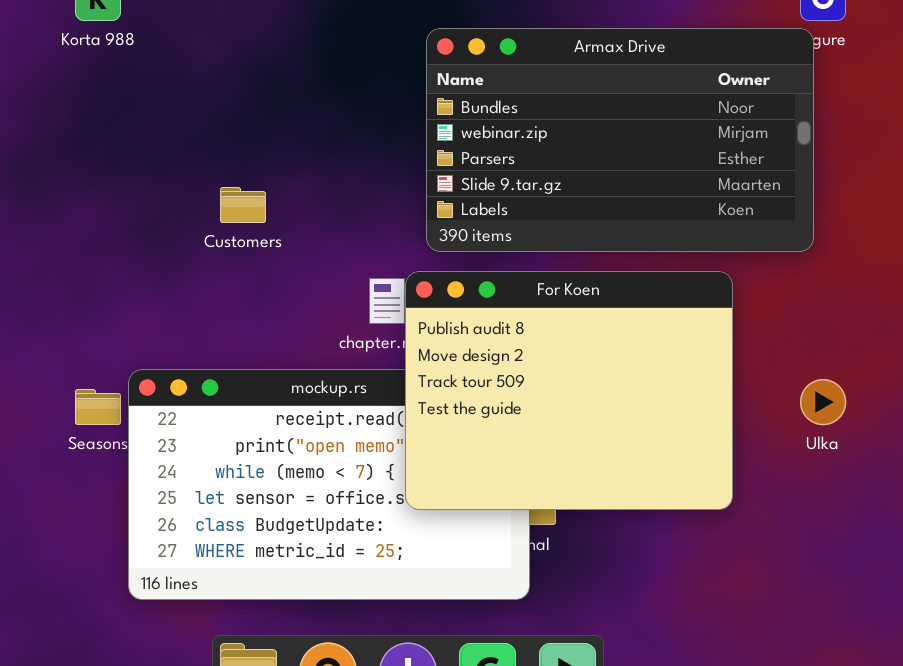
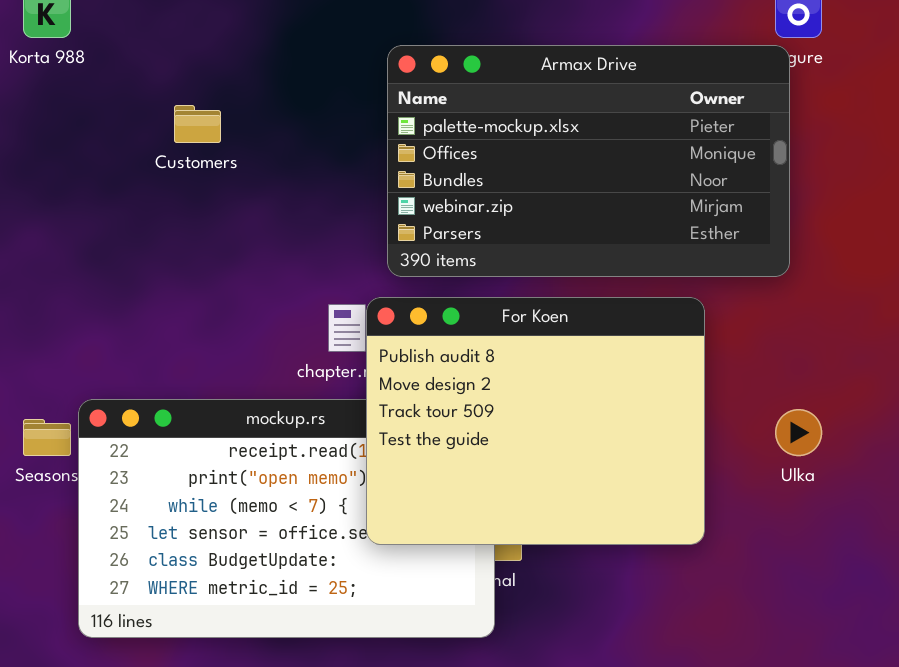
Armax Drive: [426,28,814,252] -> [387,45,790,277], scrolled up 2 rows
Customers: [220,187,266,223] -> [174,105,221,143], moved

